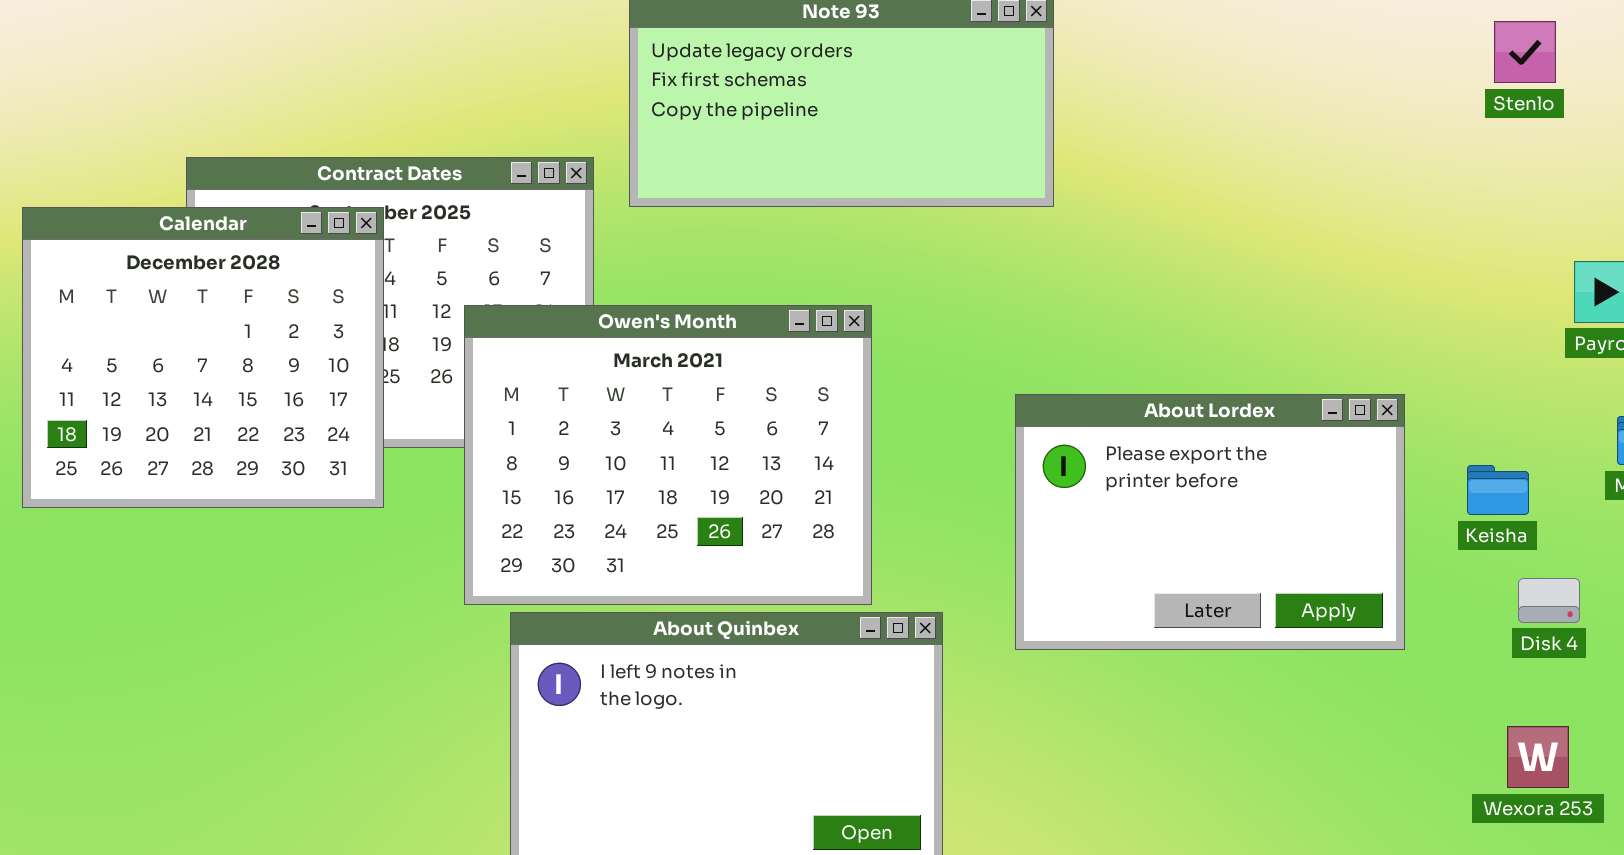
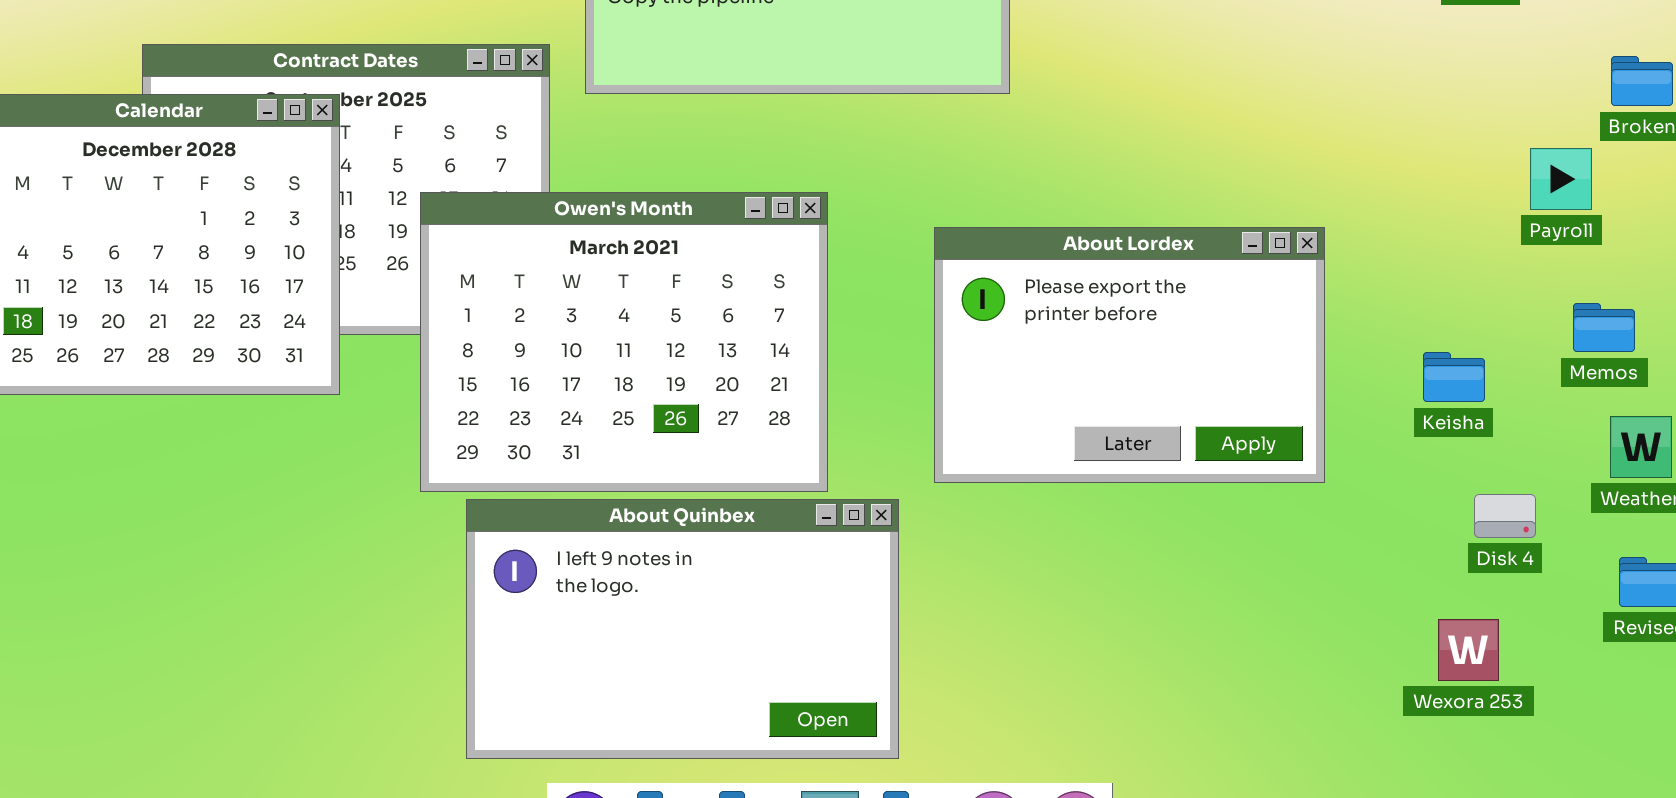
About Lordex: [1015,394,1405,650] -> [934,227,1325,483], moved
Disk 4: [1518,578,1580,623] -> [1474,494,1536,538], moved
Wexora 253: [1507,726,1569,788] -> [1438,619,1499,681], moved

